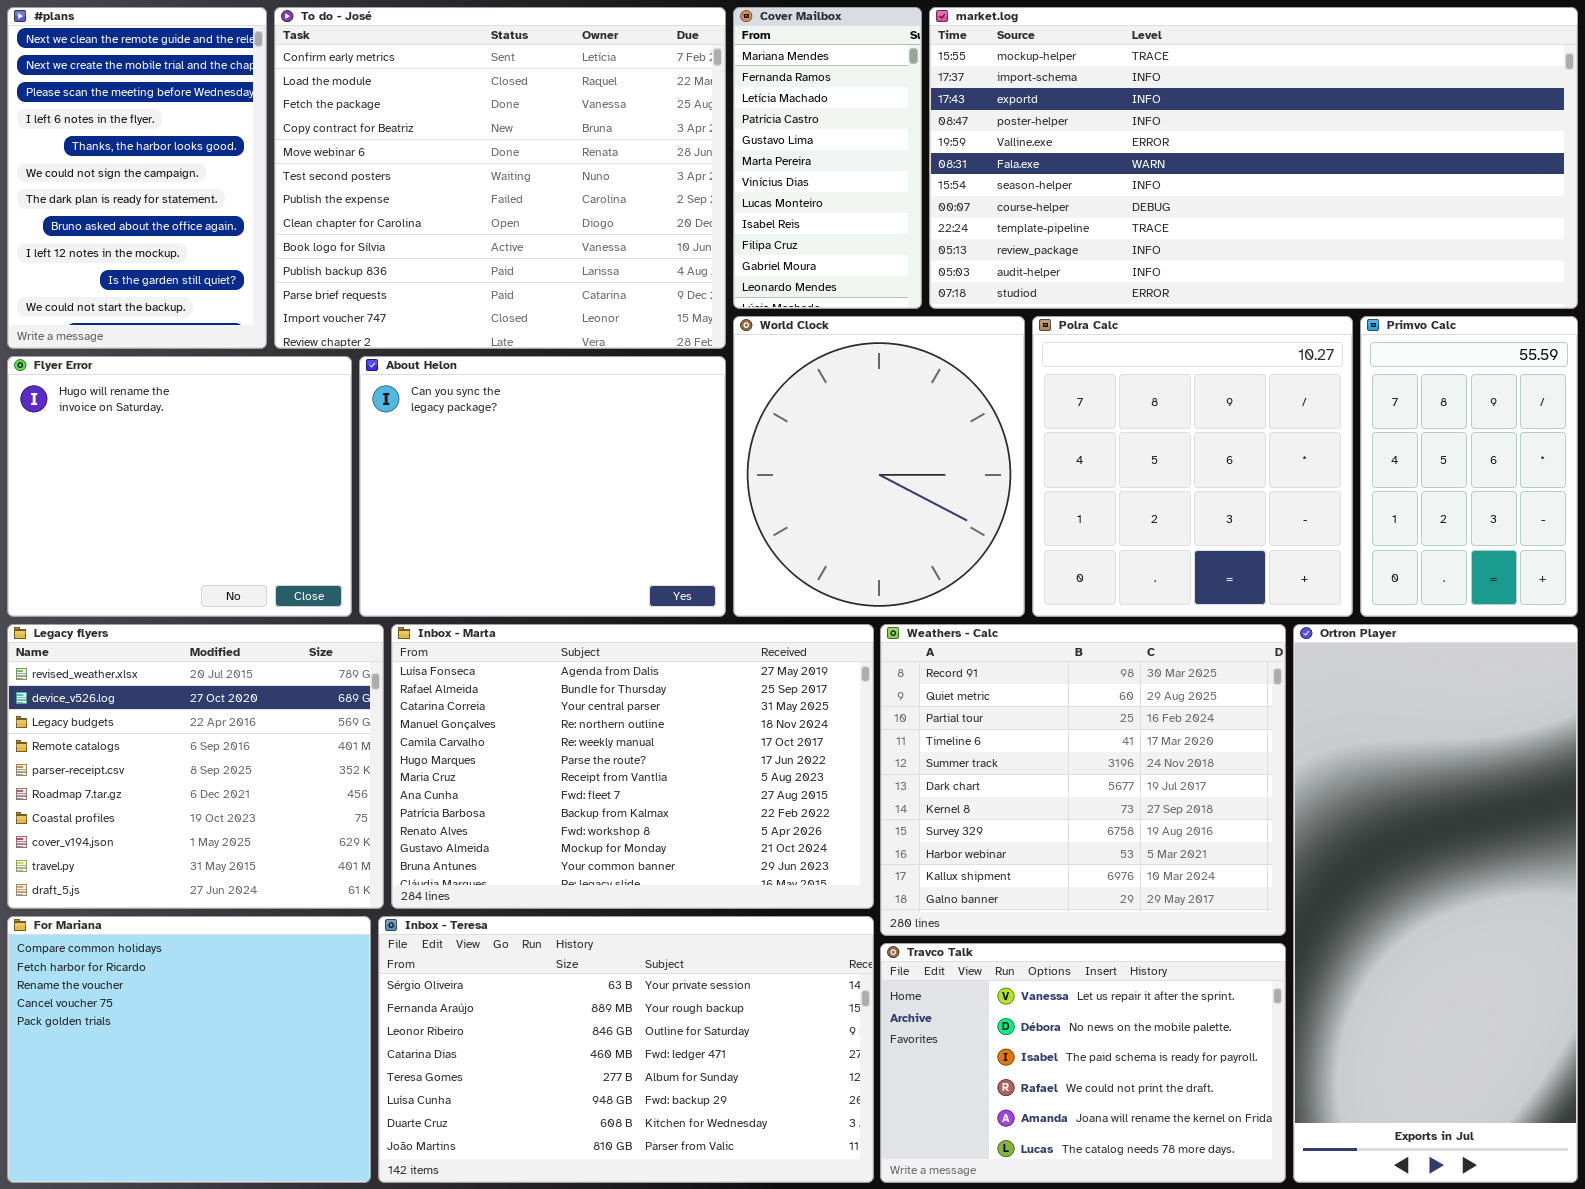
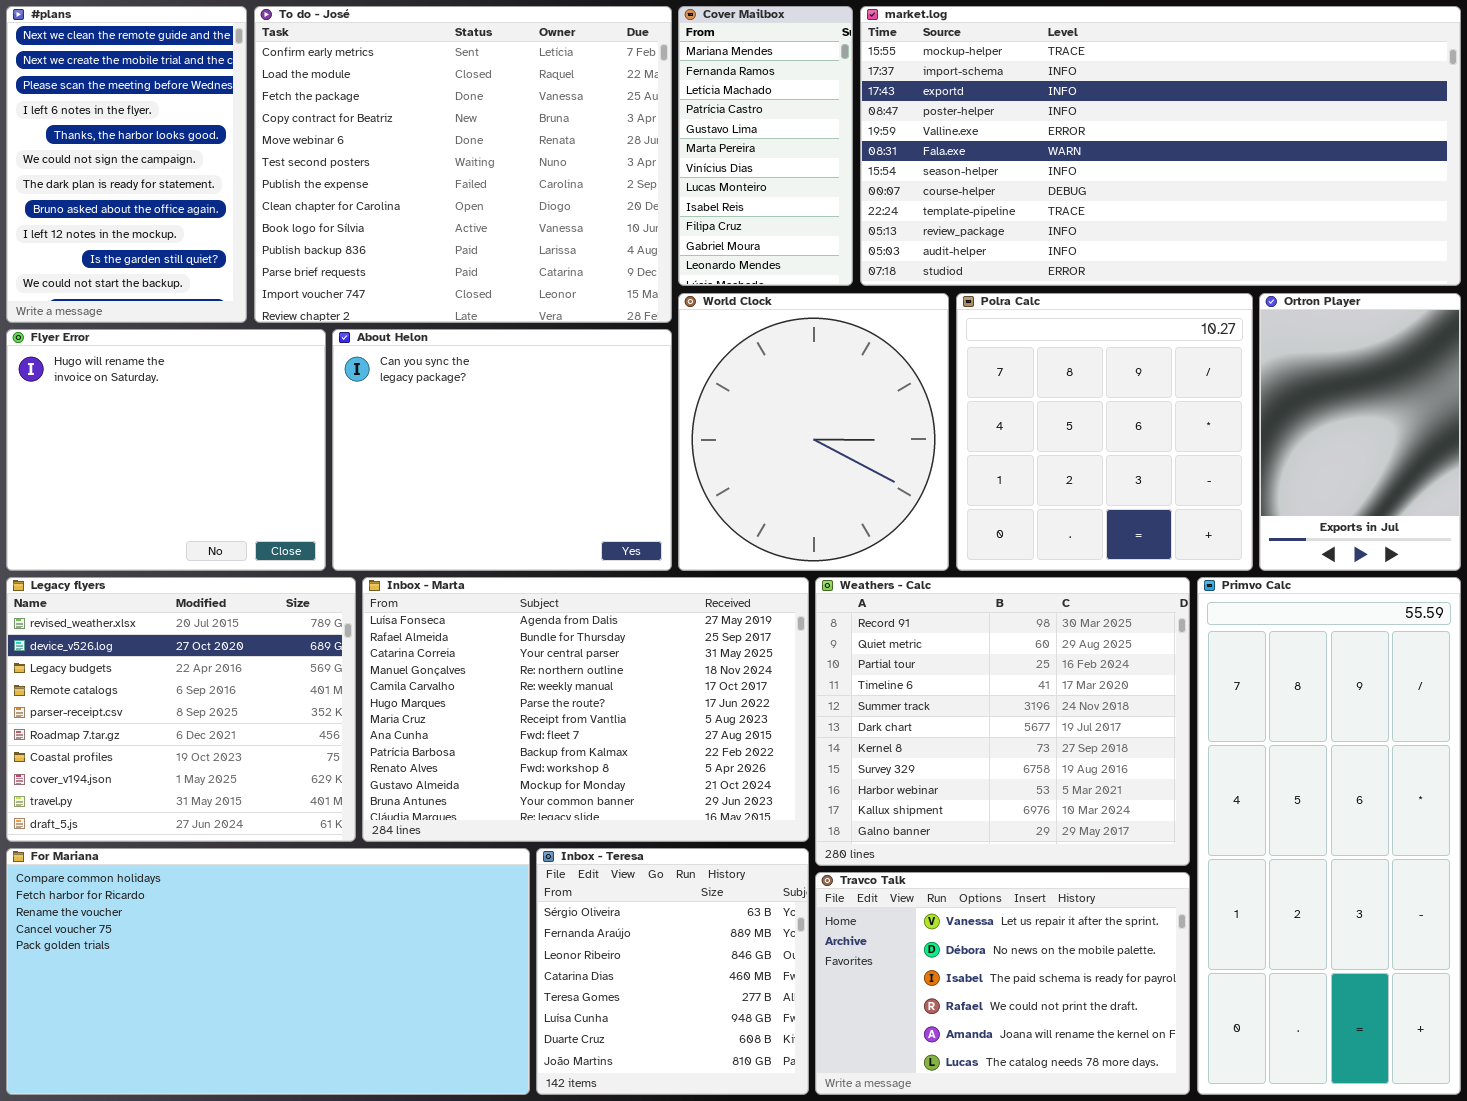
Primvo Calc: [1360,316,1578,617] -> [1197,577,1461,1095], moved, resized
Ortron Player: [1293,624,1578,1183] -> [1259,293,1461,571], moved, resized
For Mariana: [7,916,371,1183] -> [6,848,530,1095], resized
Inbox - Teresa: [378,916,874,1183] -> [536,848,809,1095], resized

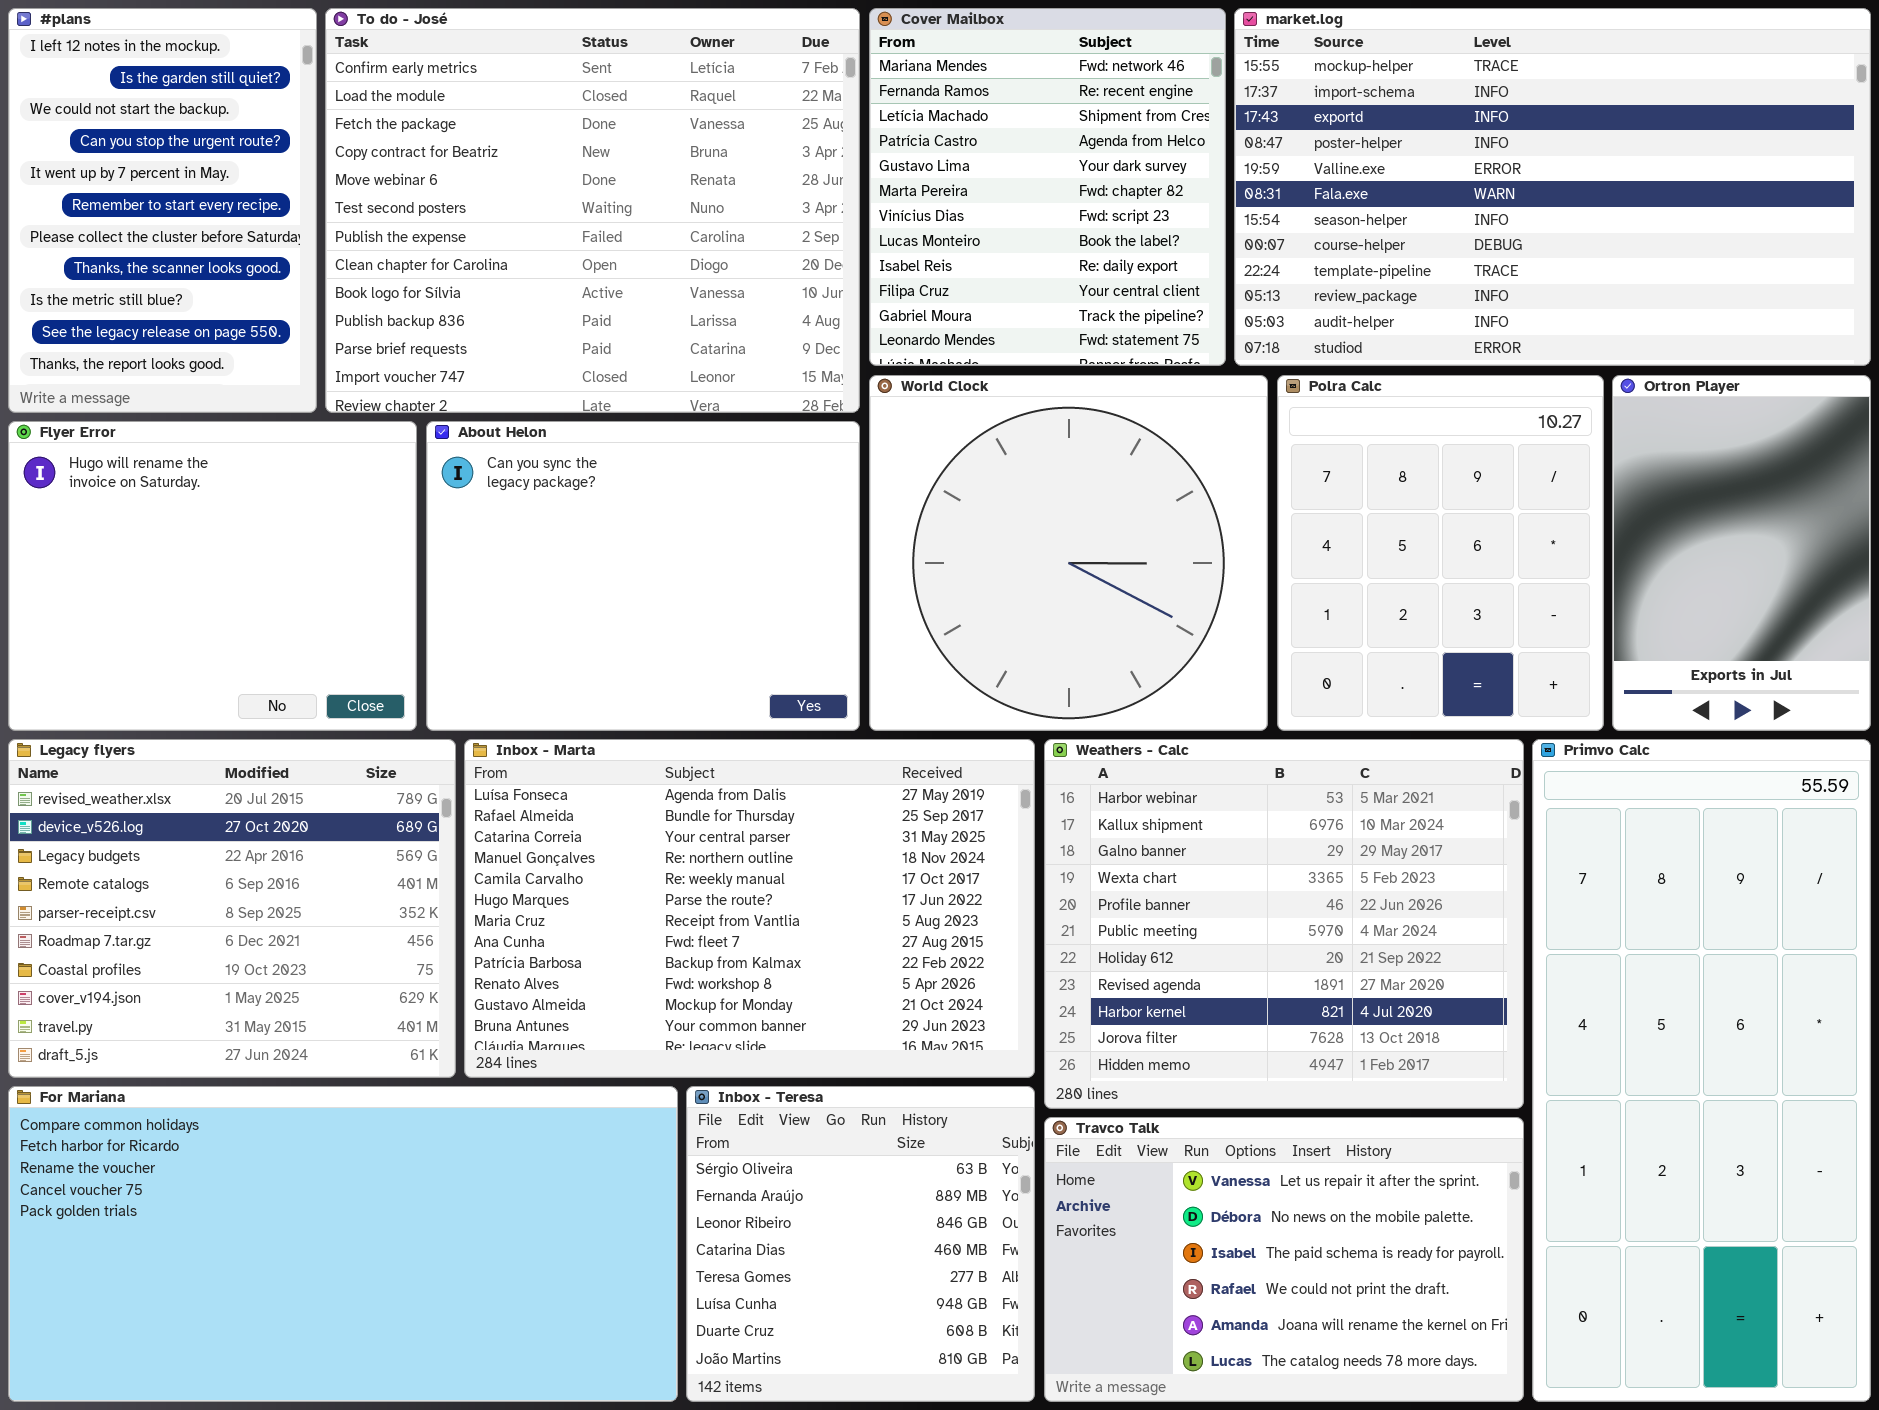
#plans: [6,6,247,323] -> [8,8,317,413], scrolled down 8 rows
Cover Mailbox: [678,6,853,286] -> [869,8,1226,366], resized
market.log: [860,6,1461,286] -> [1234,8,1871,366], resized
World Clock: [678,293,949,571] -> [869,375,1268,731], resized
Polra Calc: [956,293,1253,571] -> [1277,375,1604,731], resized
Weathers - Calc: [815,577,1190,866] -> [1044,739,1524,1109], scrolled down 8 rows

